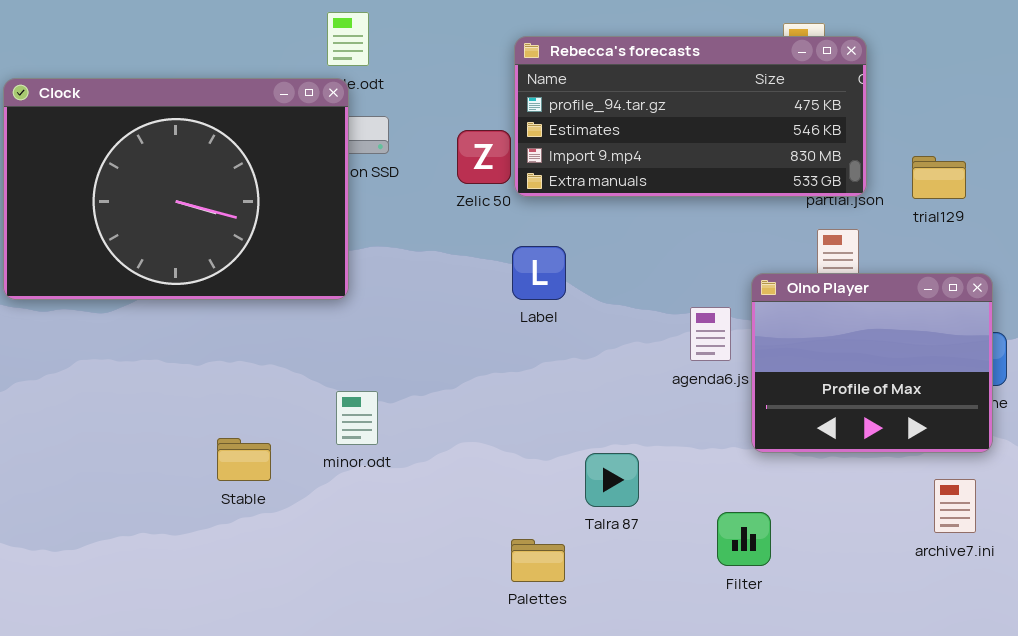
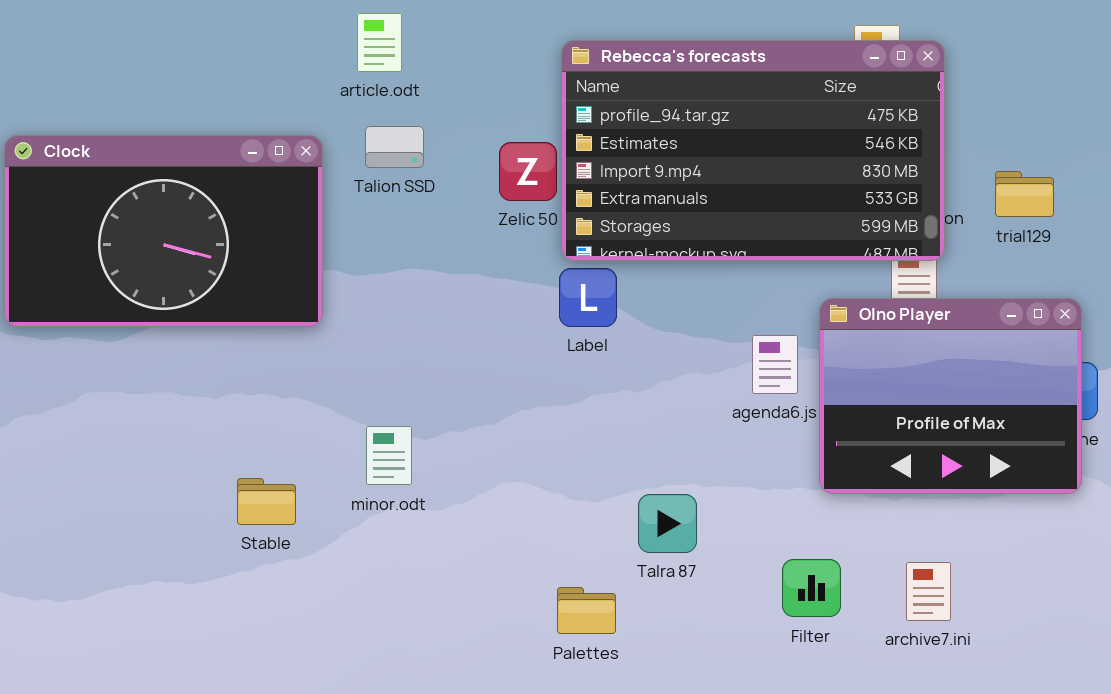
Rebecca's forecasts: [514,36,867,197] -> [561,40,945,261], resized
Clock: [3,78,349,300] -> [4,135,323,327], resized
archive7.ini: [934,479,976,533] -> [906,562,951,621], moved

